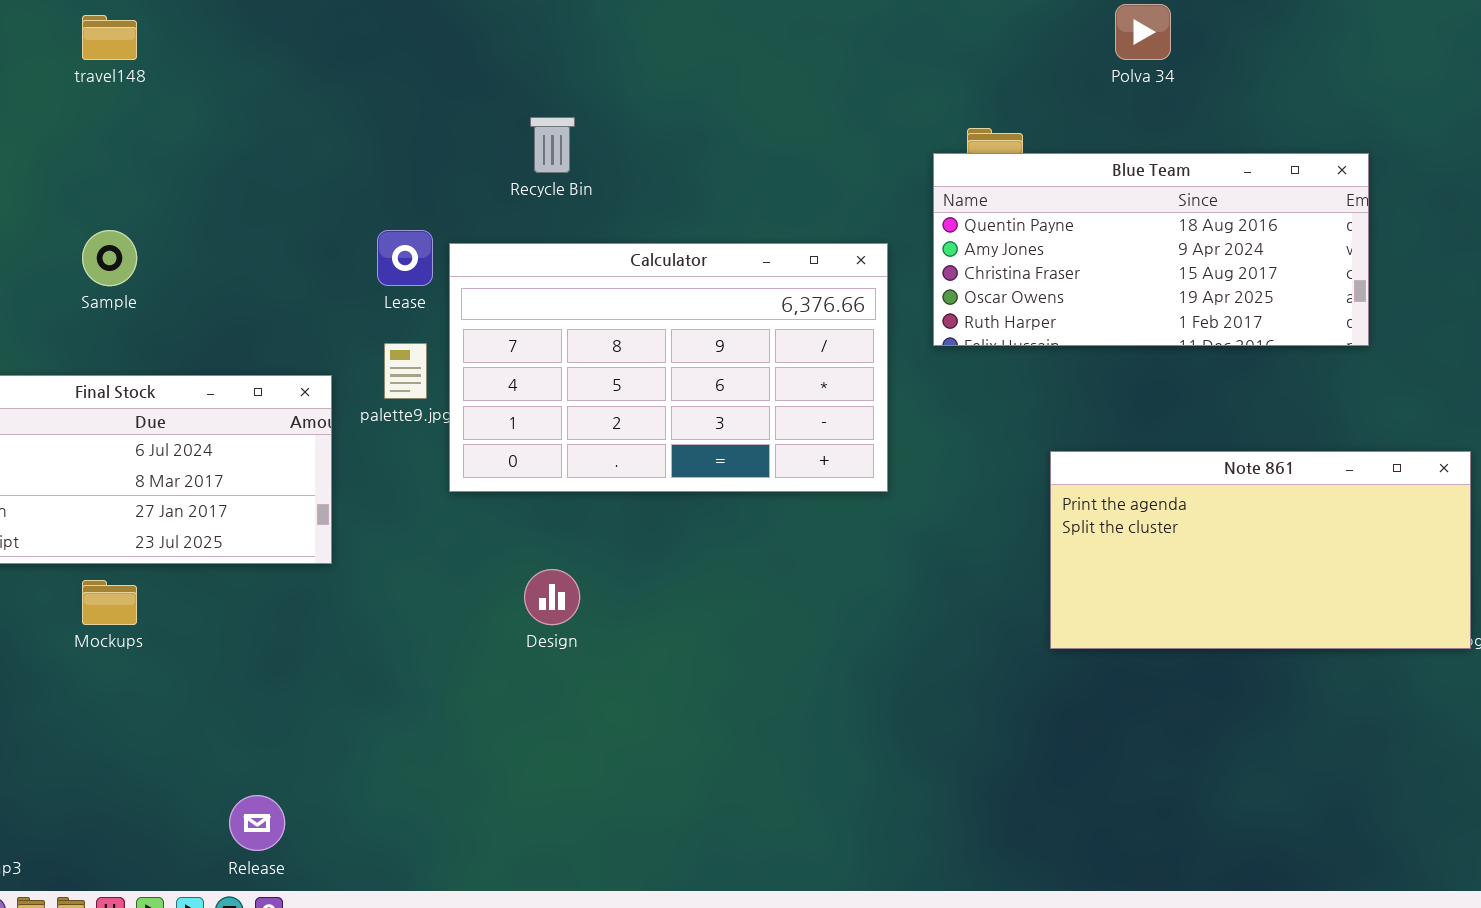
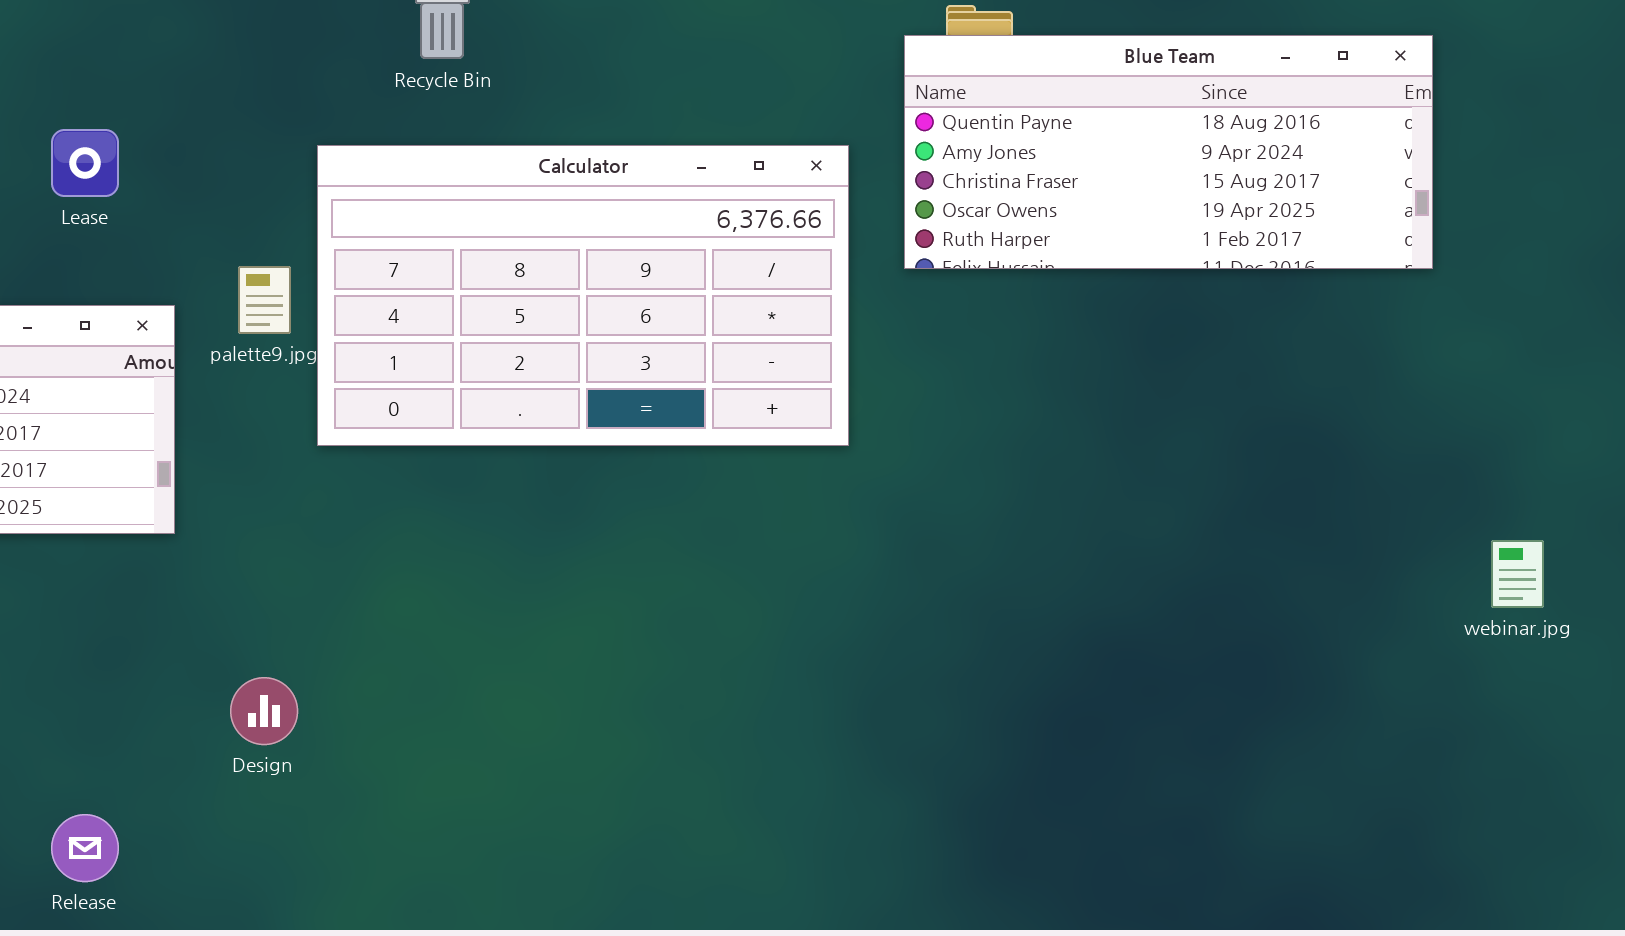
Lease: [377,230,433,286] -> [51,129,119,197], moved
Note 861: [1050,451,1471,649] -> none, closed
Design: [524,569,580,625] -> [230,677,298,745], moved

